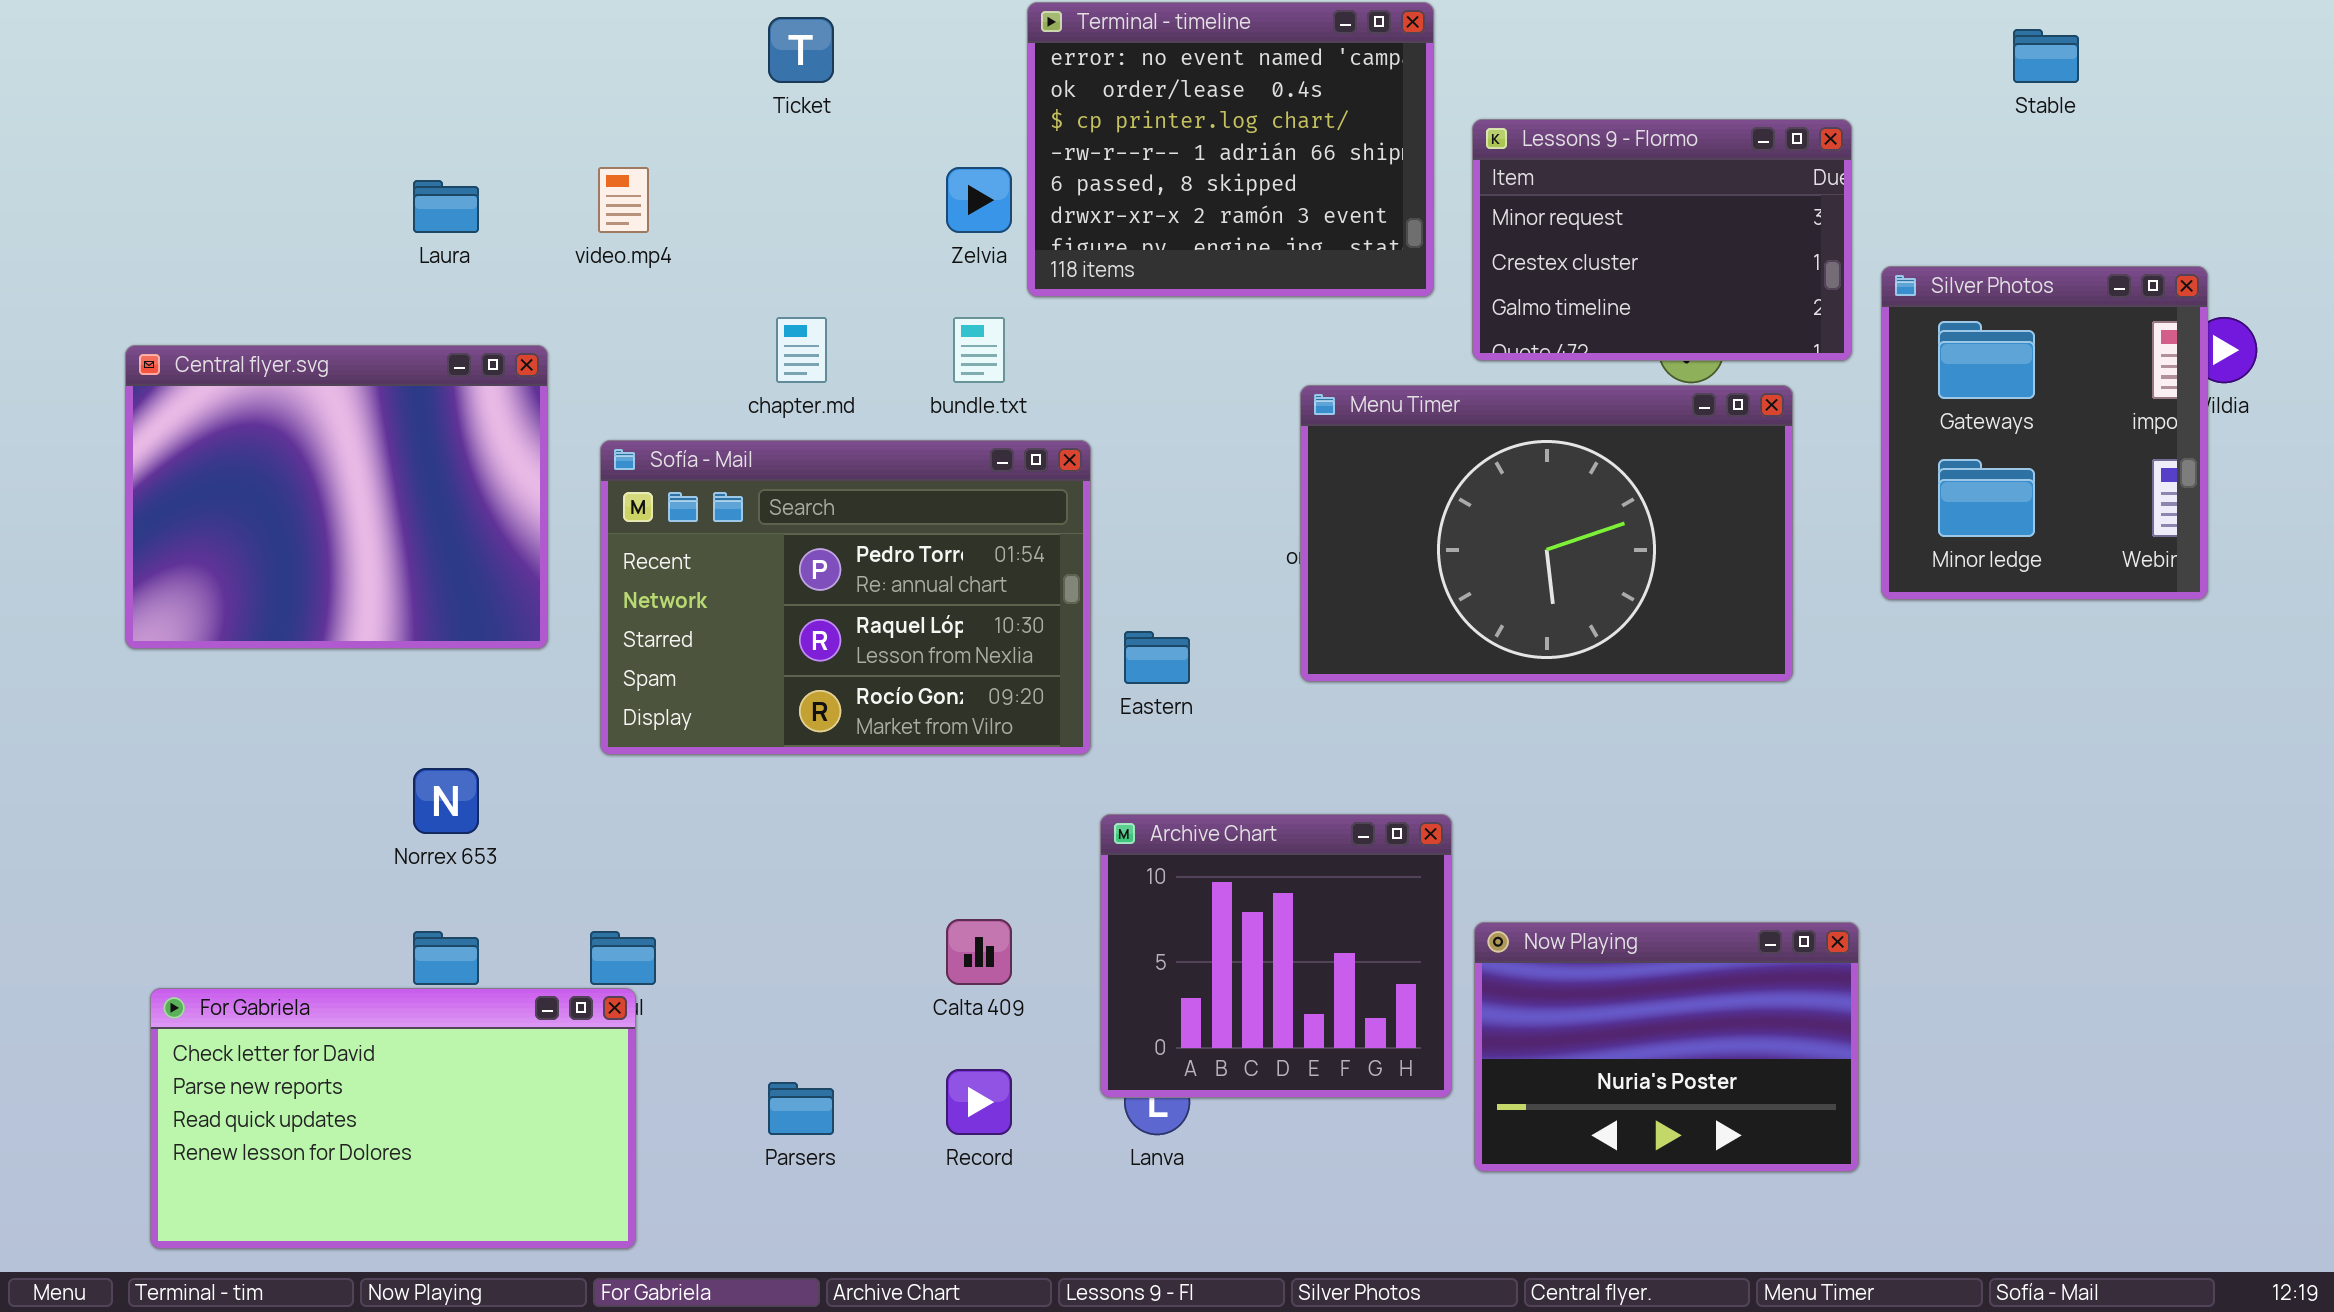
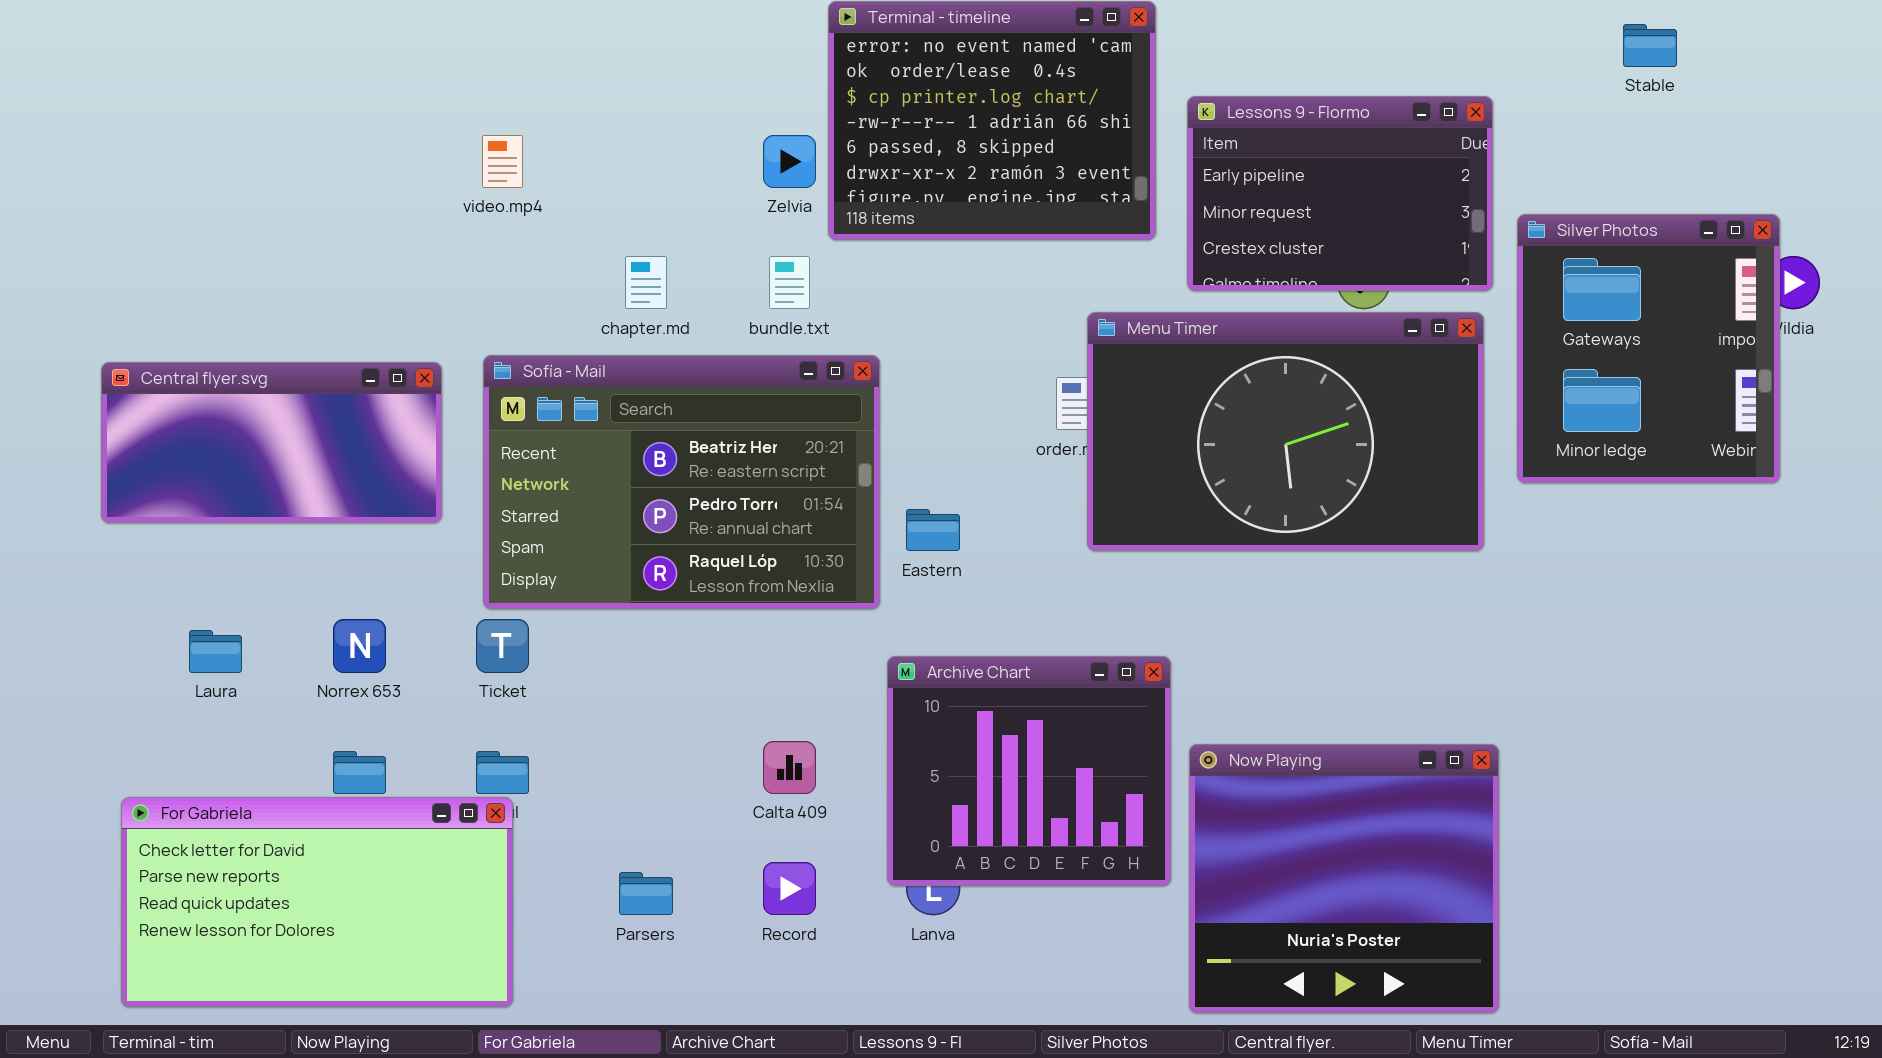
Ticket: [768,17,834,83] -> [476,619,529,673], moved
Lessons 9 - Flormo: [1472,119,1852,361] -> [1187,96,1493,291], scrolled up 1 row
Laura: [413,180,479,233] -> [189,630,242,673], moved
Central flyer.svg: [125,345,548,649] -> [101,362,442,523], resized
Menu Timer: [1300,385,1793,682] -> [1087,312,1484,551], moved
Sofía - Mail: [600,440,1091,755] -> [483,355,880,609], scrolled up 1 row
Now Playing: [1474,922,1859,1172] -> [1189,744,1499,1013], resized

